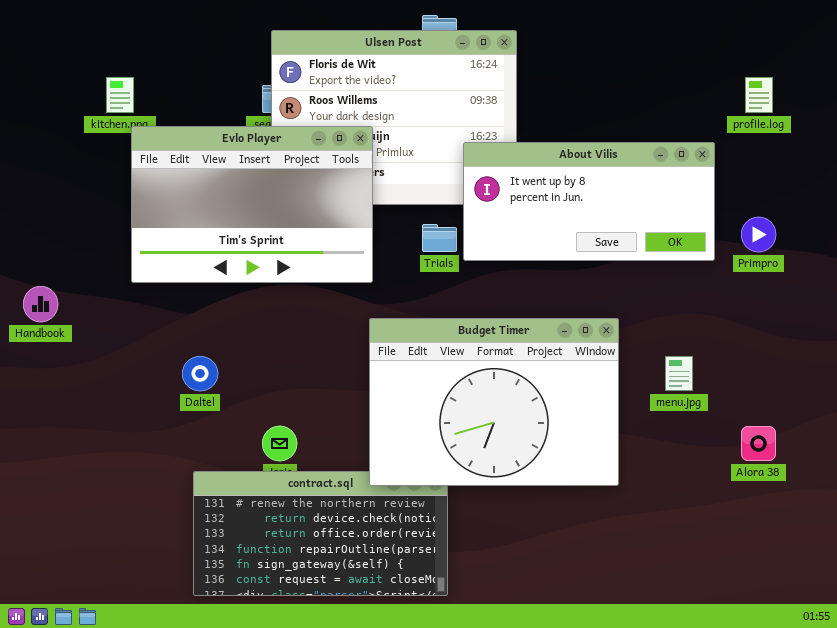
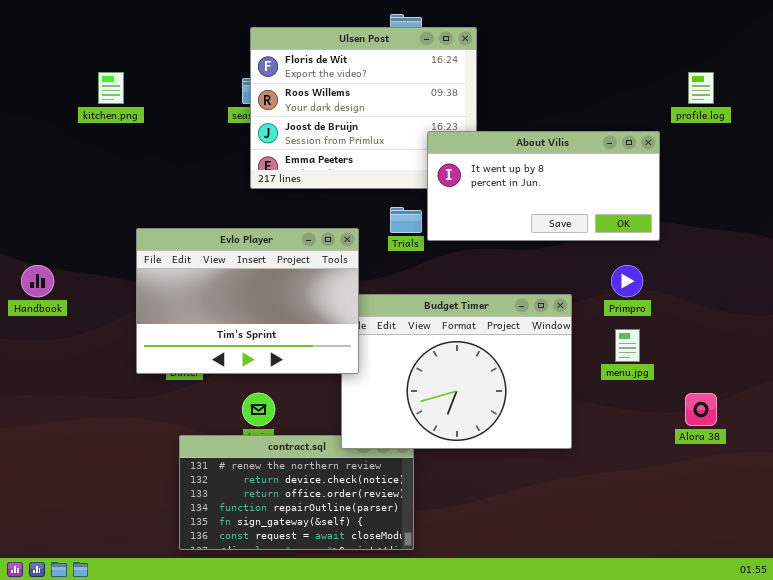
Evlo Player: [131,126,373,283] -> [136,228,359,374], moved
Primpro: [741,217,776,252] -> [611,265,643,297], moved

